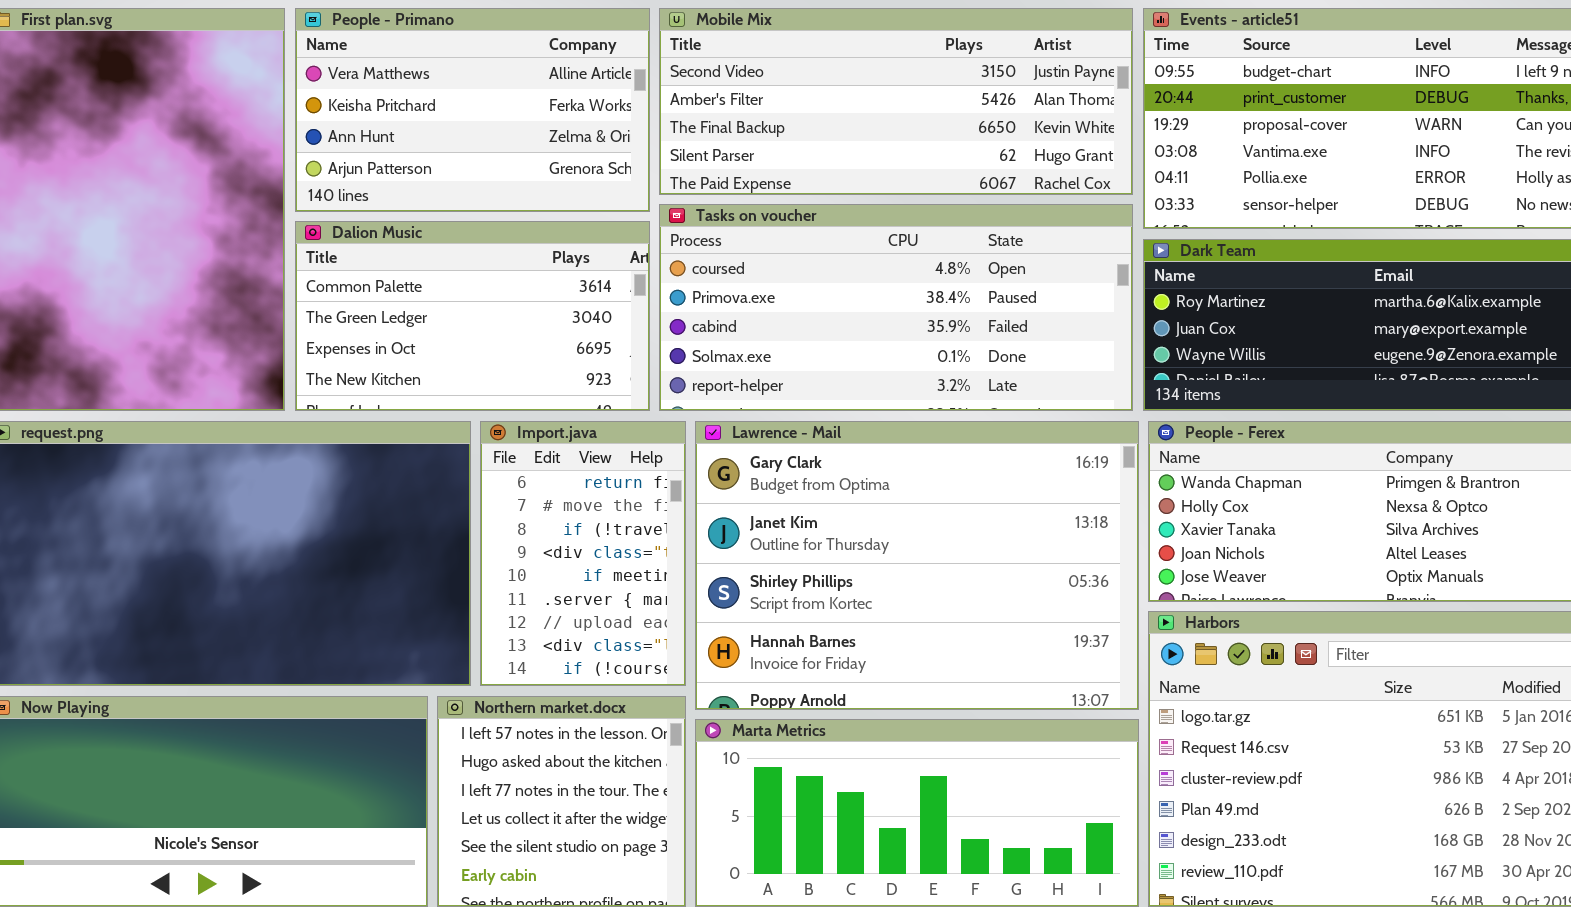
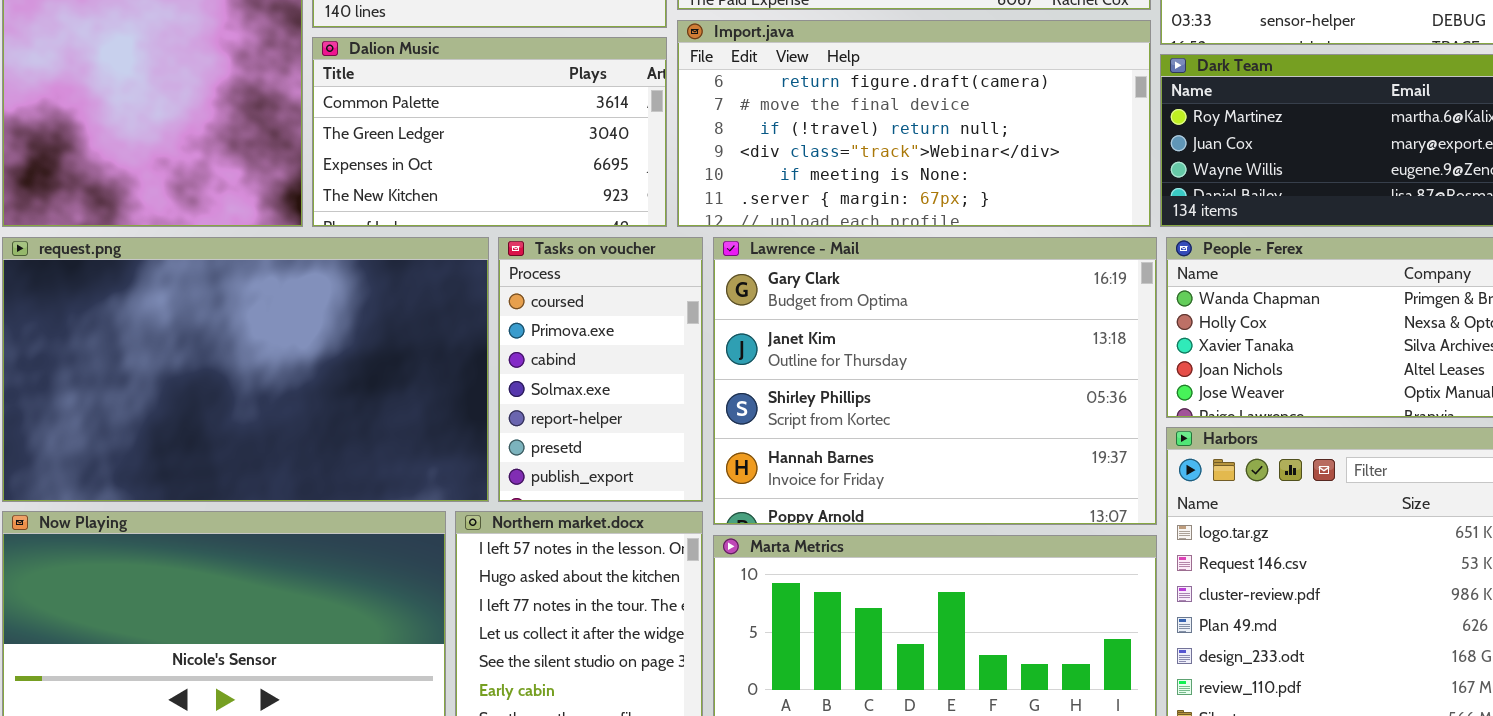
Tasks on voucher: [659,204,1133,411] -> [498,237,703,502], moved, resized
Import.java: [480,421,686,686] -> [677,20,1151,227], moved, resized

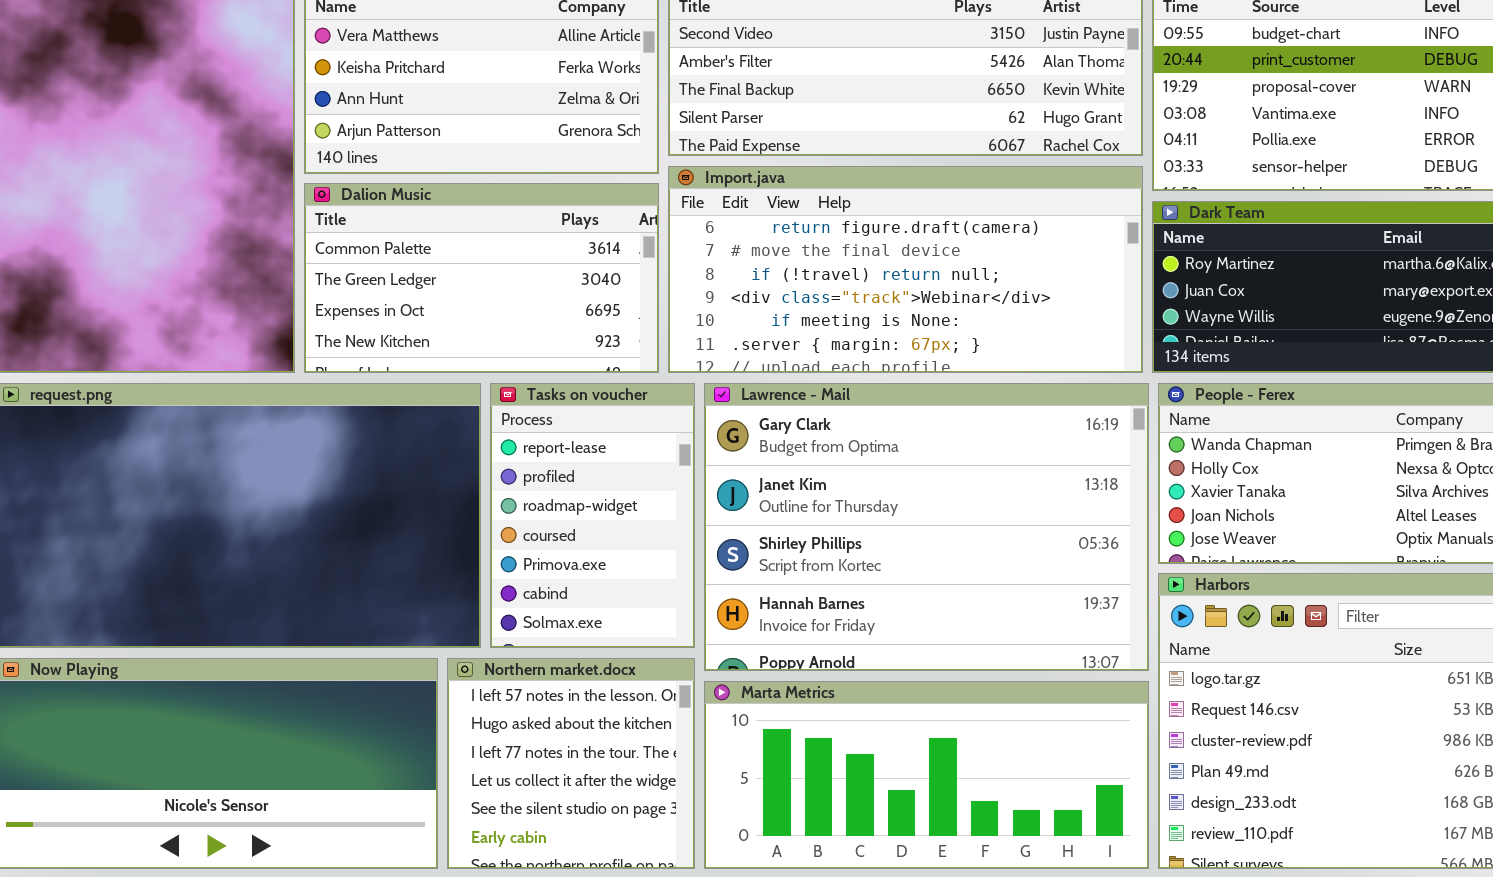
Tasks on voucher: [498,237,703,502] -> [490,383,695,648], scrolled up 3 rows

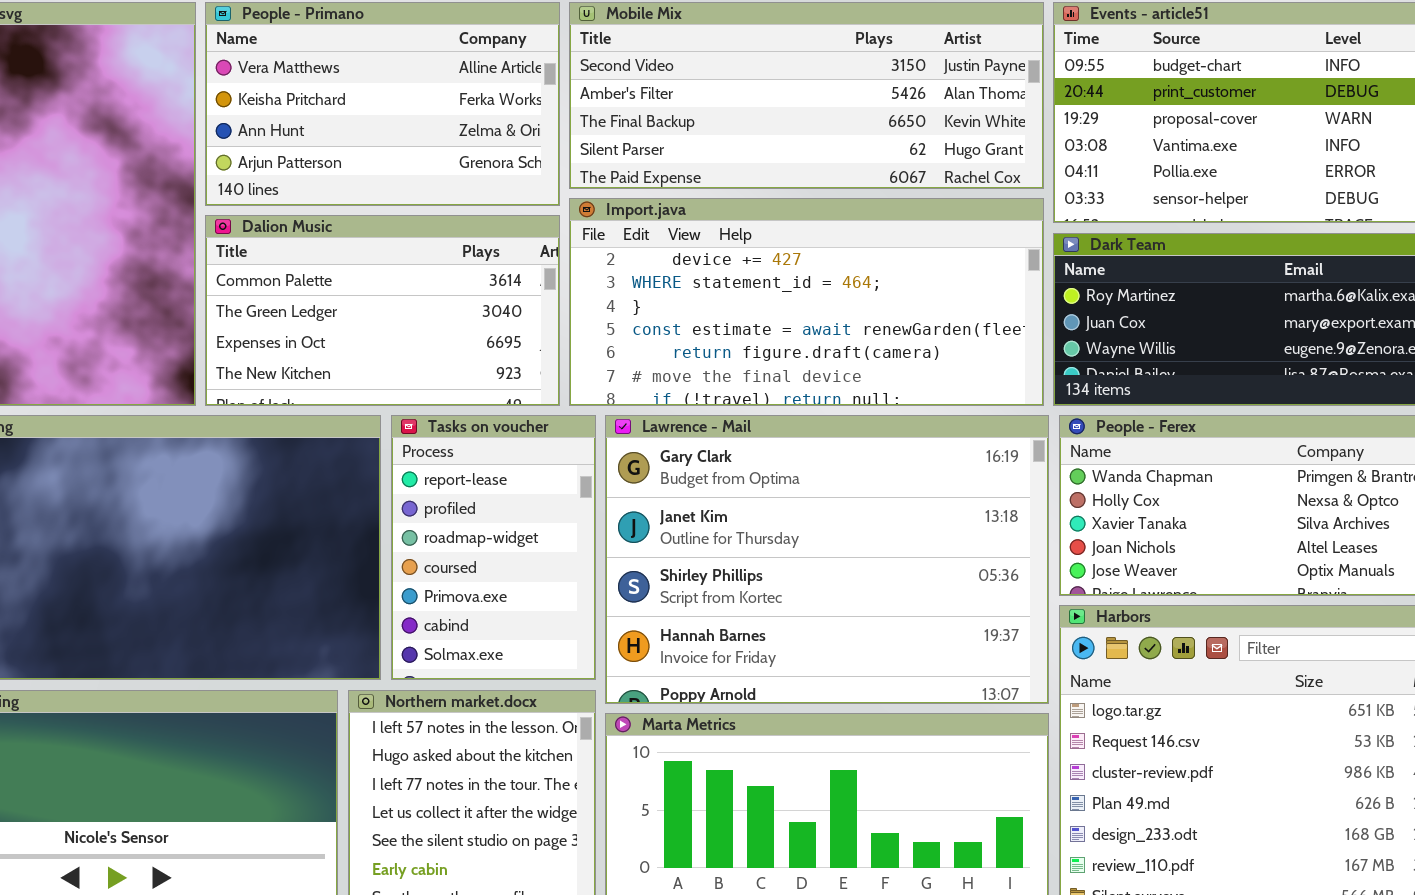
Import.java: [668,166,1143,373] -> [569,198,1044,406], scrolled up 4 rows

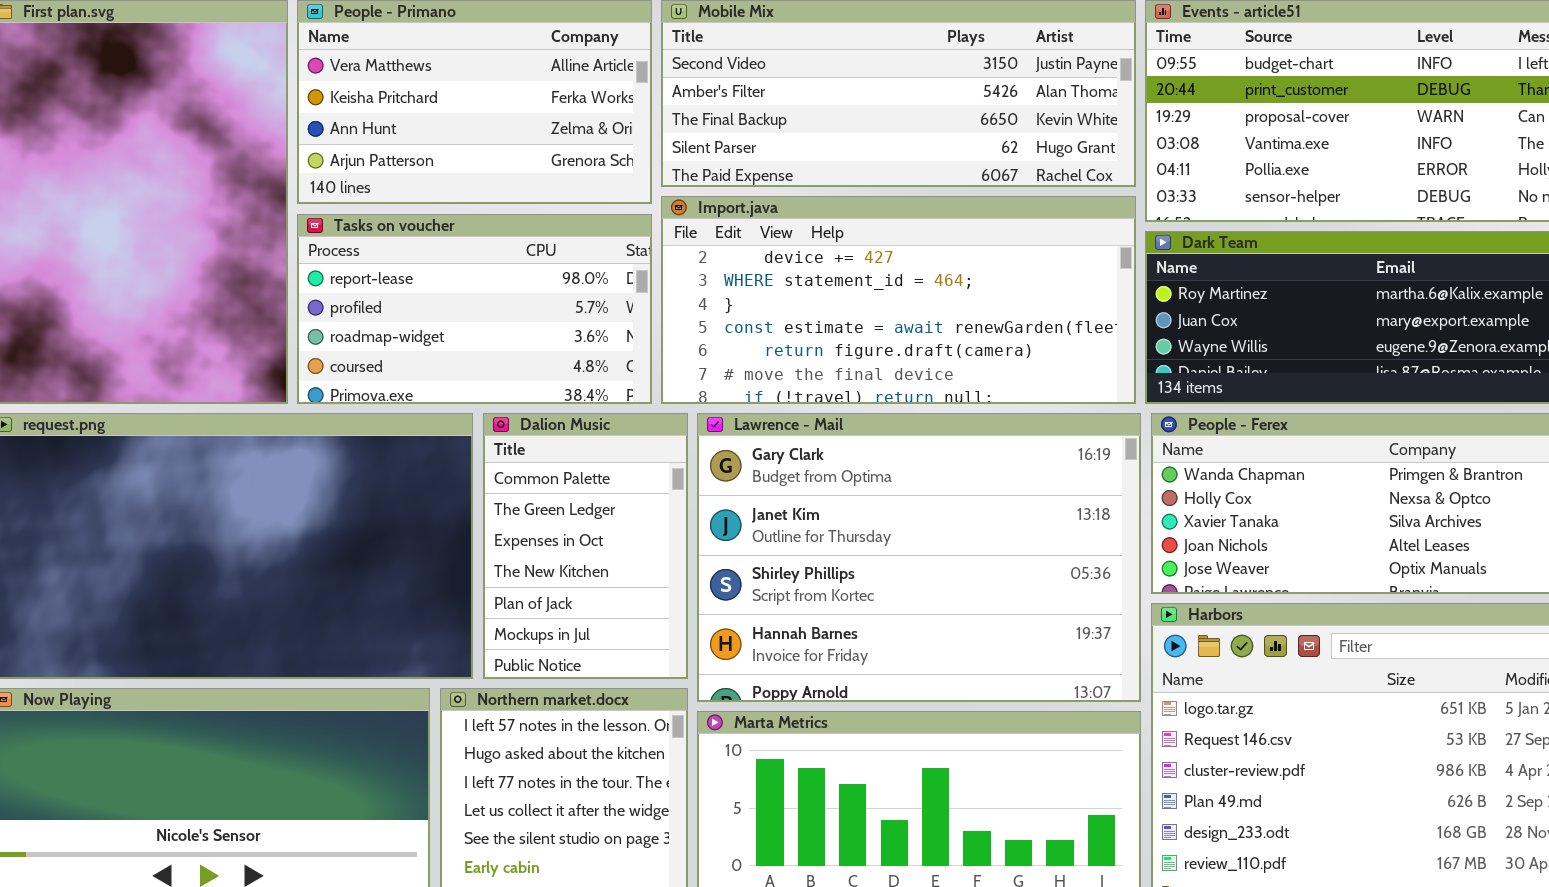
Dalion Music: [205,215,560,406] -> [483,413,688,679], moved, resized
Tasks on voucher: [391,415,596,680] -> [297,214,652,404], moved, resized

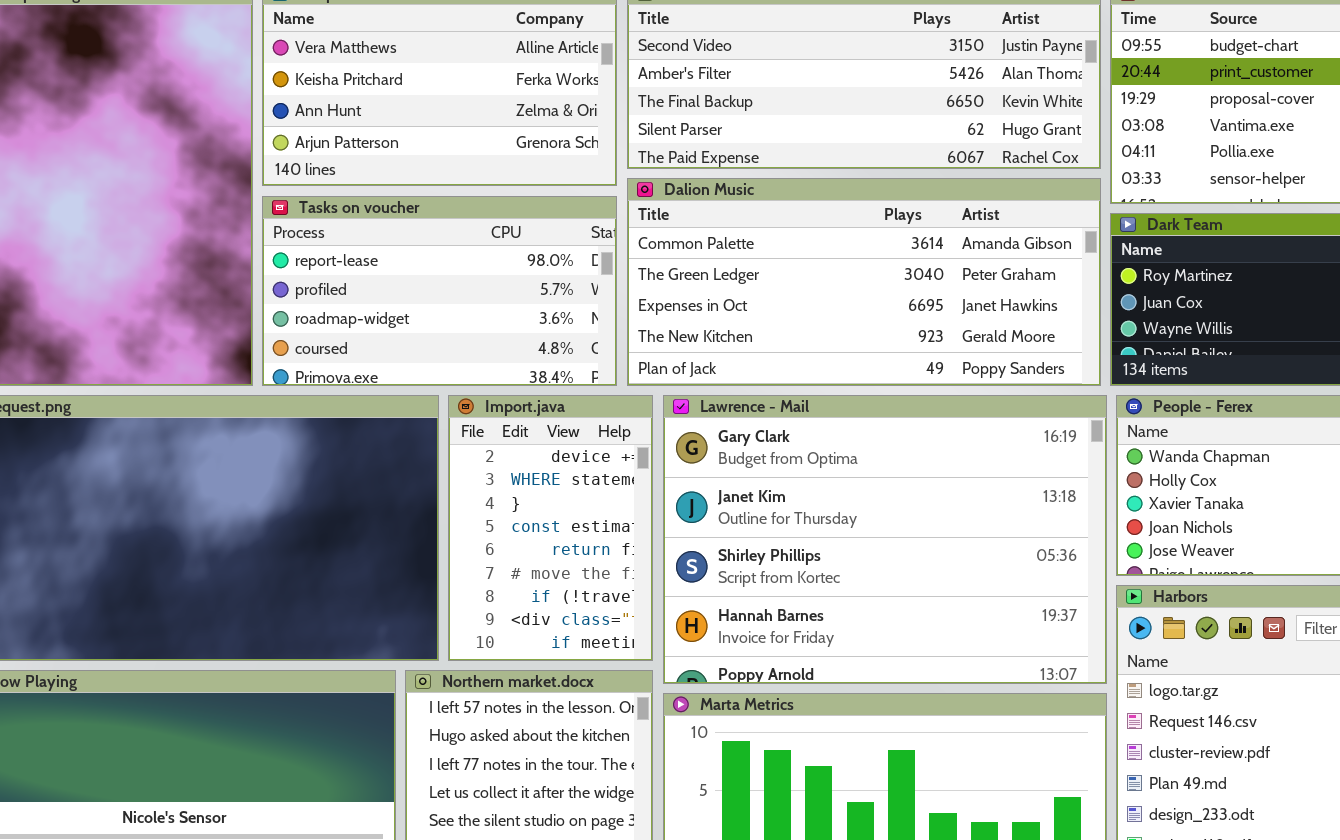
Import.java: [661,196,1136,404] -> [448,395,653,661], moved, resized
Dalion Music: [483,413,688,679] -> [627,178,1101,386], moved, resized

